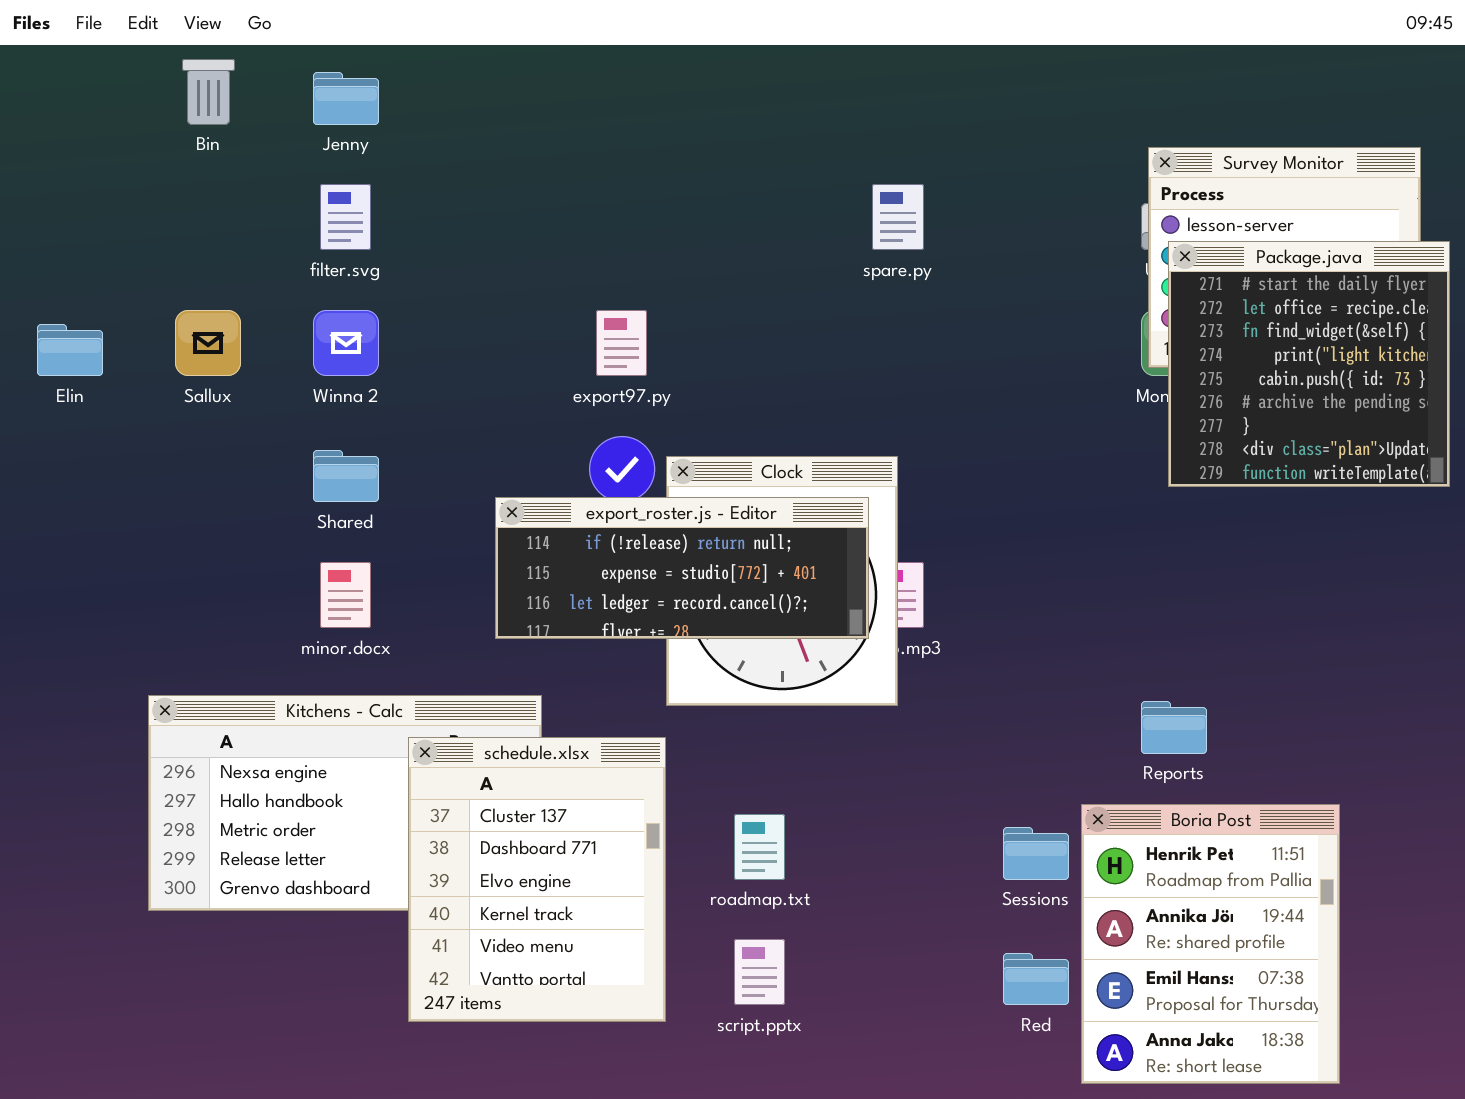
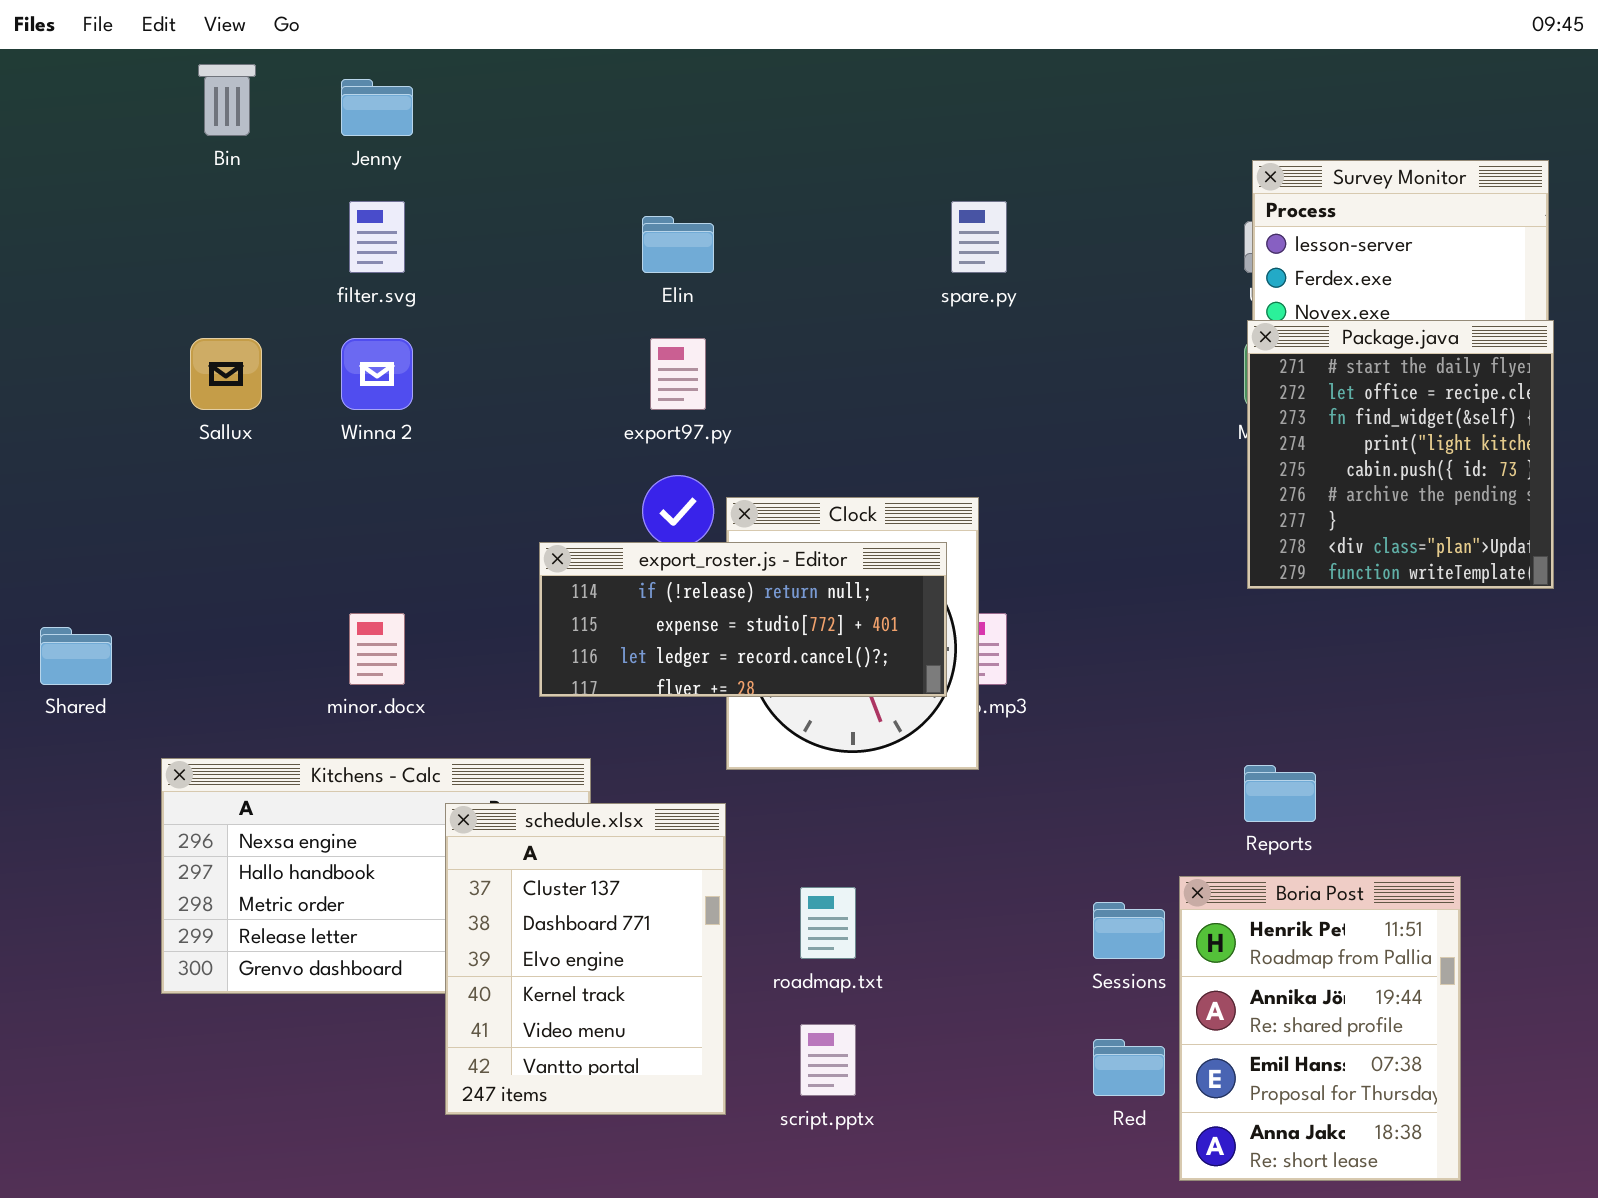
Package.java: [1168,241,1450,487] -> [1247,320,1554,589], moved
Elin: [37,324,103,376] -> [642,216,714,273], moved
Shared: [313,450,379,502] -> [40,627,112,685], moved

